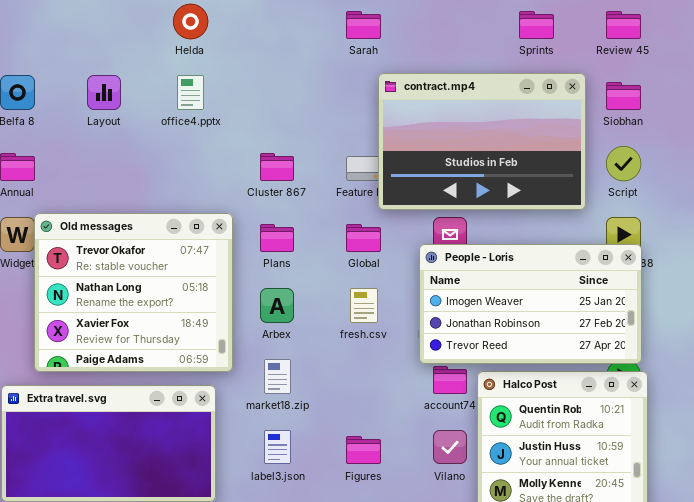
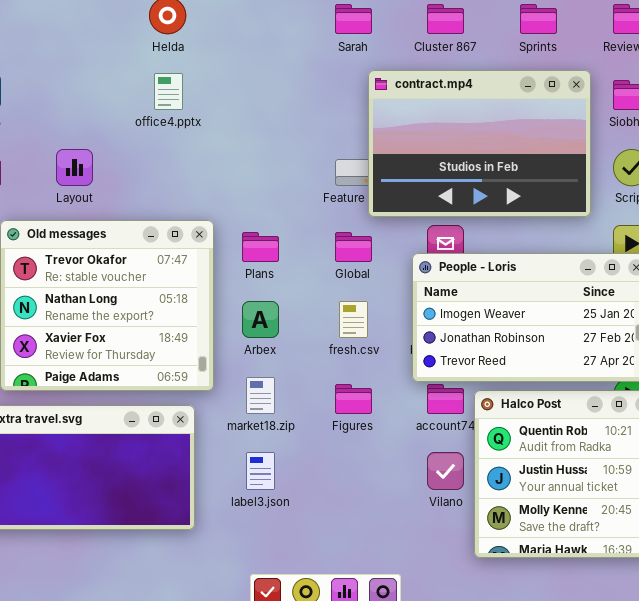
Layout: [87,75,121,110] -> [56,149,93,186], moved
Cluster 867: [260,153,294,181] -> [427,4,464,34], moved
Figures: [346,436,381,464] -> [335,384,372,414], moved

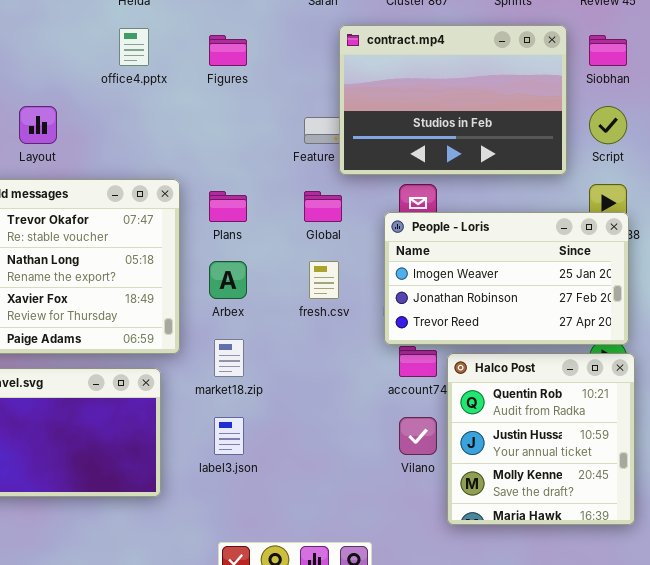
Figures: [335,384,372,414] -> [209,35,247,66], moved

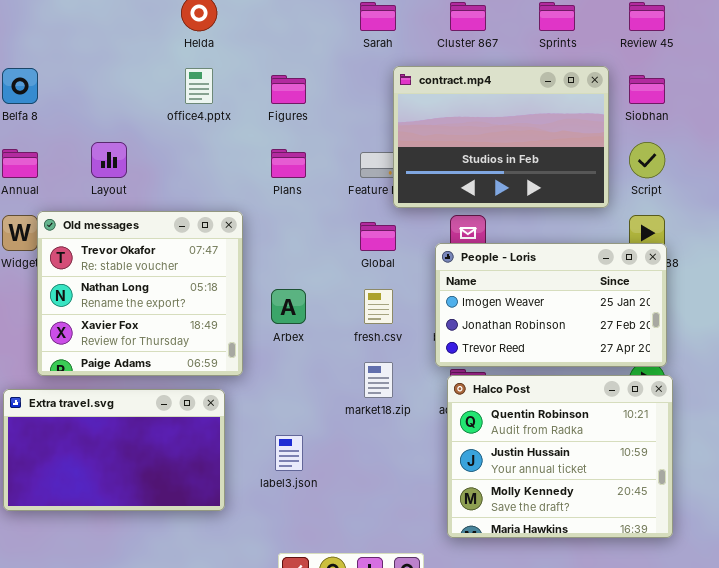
Plans: [209,191,247,222] -> [271,149,306,178], moved
market18.zip: [214,339,244,377] -> [364,362,393,398], moved
Halco Post: [447,353,635,525] -> [447,375,673,538], resized

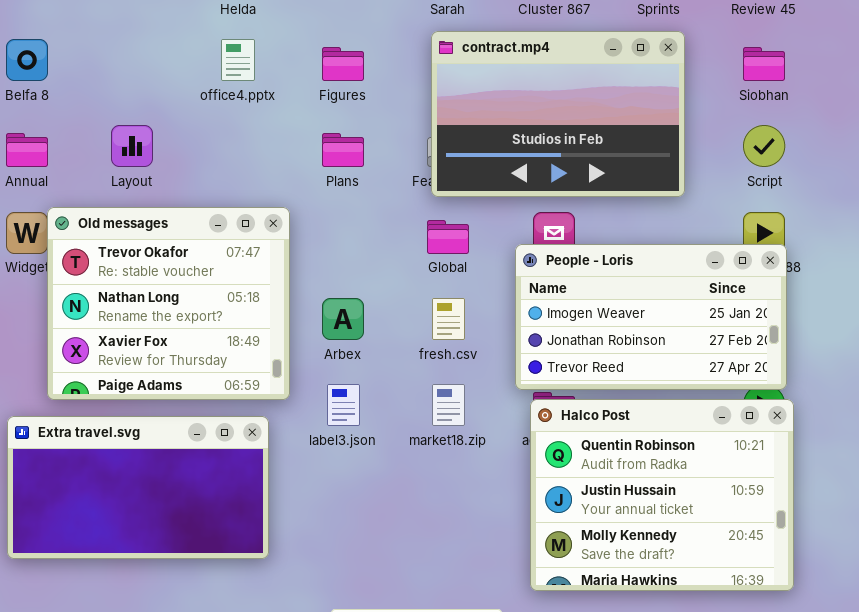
contract.mp4: [393,66,609,208] -> [431,31,685,197], moved
label3.json: [275,435,303,471] -> [327,384,360,426], moved

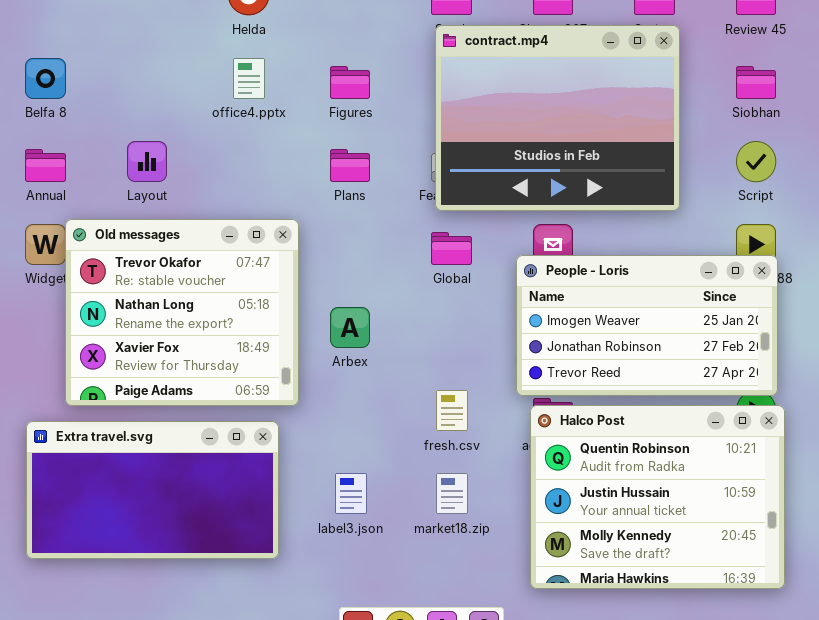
contract.mp4: [431,31,685,197] -> [435,25,680,211], resized
fresh.csv: [432,298,465,340] -> [436,390,468,431], moved
label3.json: [327,384,360,426] -> [335,473,367,514], moved
market18.zip: [432,384,465,426] -> [436,473,468,514], moved

